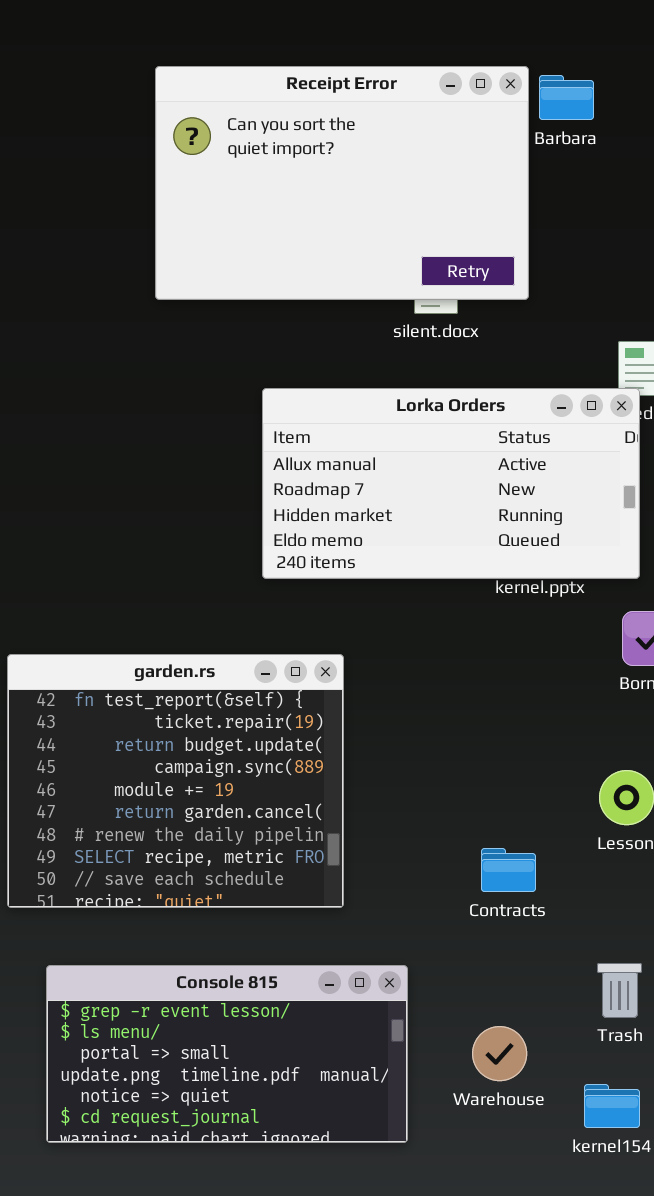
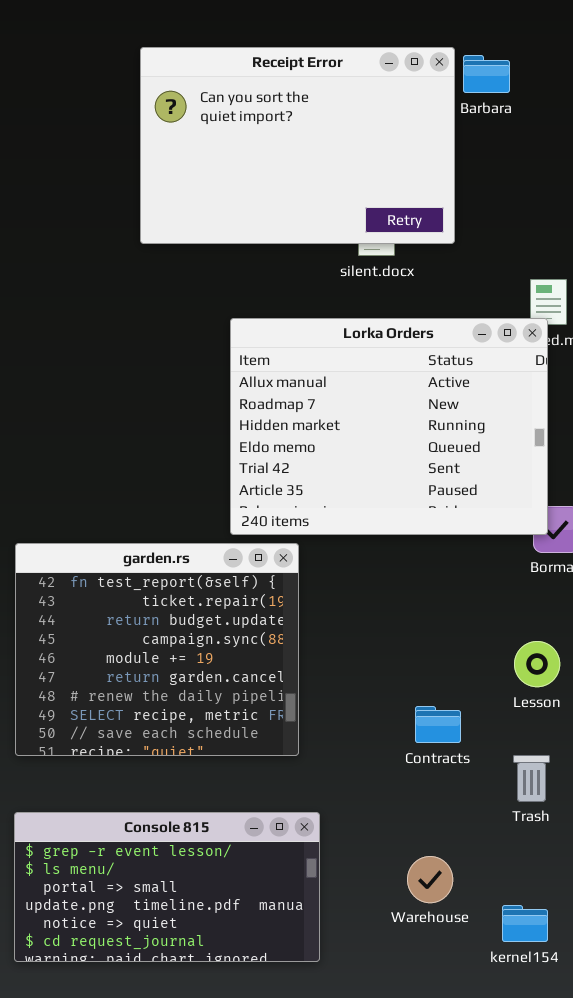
Lorka Orders: [262,388,640,579] -> [230,318,548,535], resized
Trash: [597,963,642,1018] -> [513,755,550,802], moved
Console 815: [46,965,408,1143] -> [14,812,320,962], moved

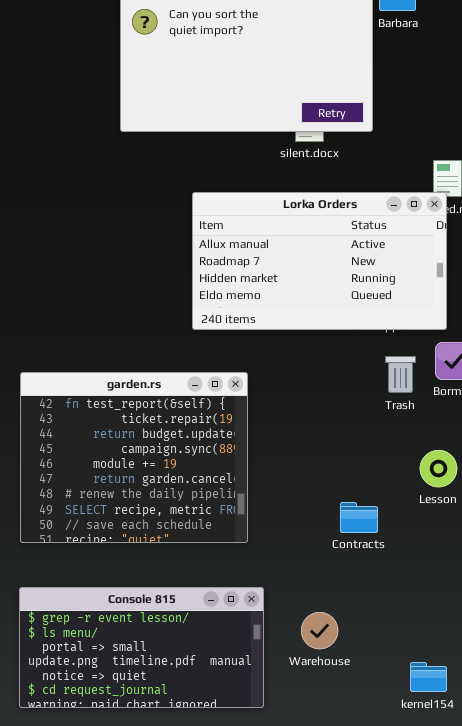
Lorka Orders: [230,318,548,535] -> [192,192,447,330], resized
Trash: [513,755,550,802] -> [385,356,416,393], moved
Warehouse: [407,856,453,903] -> [301,612,338,649], moved

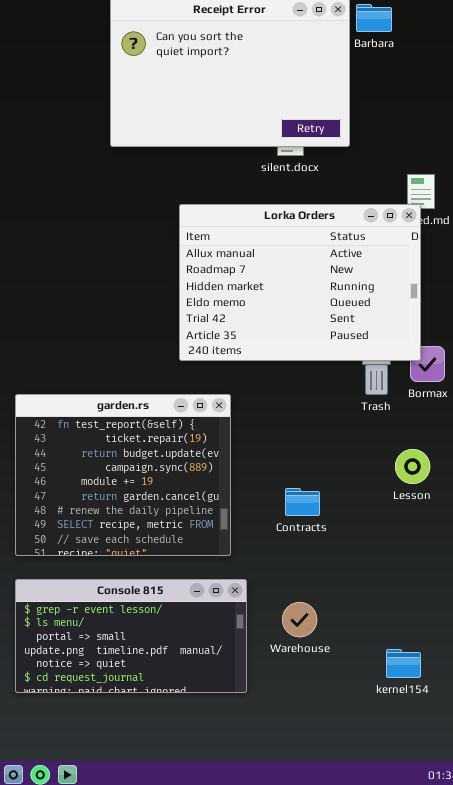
Lorka Orders: [192,192,447,330] -> [179,204,421,361], resized
garden.rs: [20,372,248,543] -> [15,394,231,556], moved
Contracts: [340,502,378,533] -> [285,488,320,516], moved

